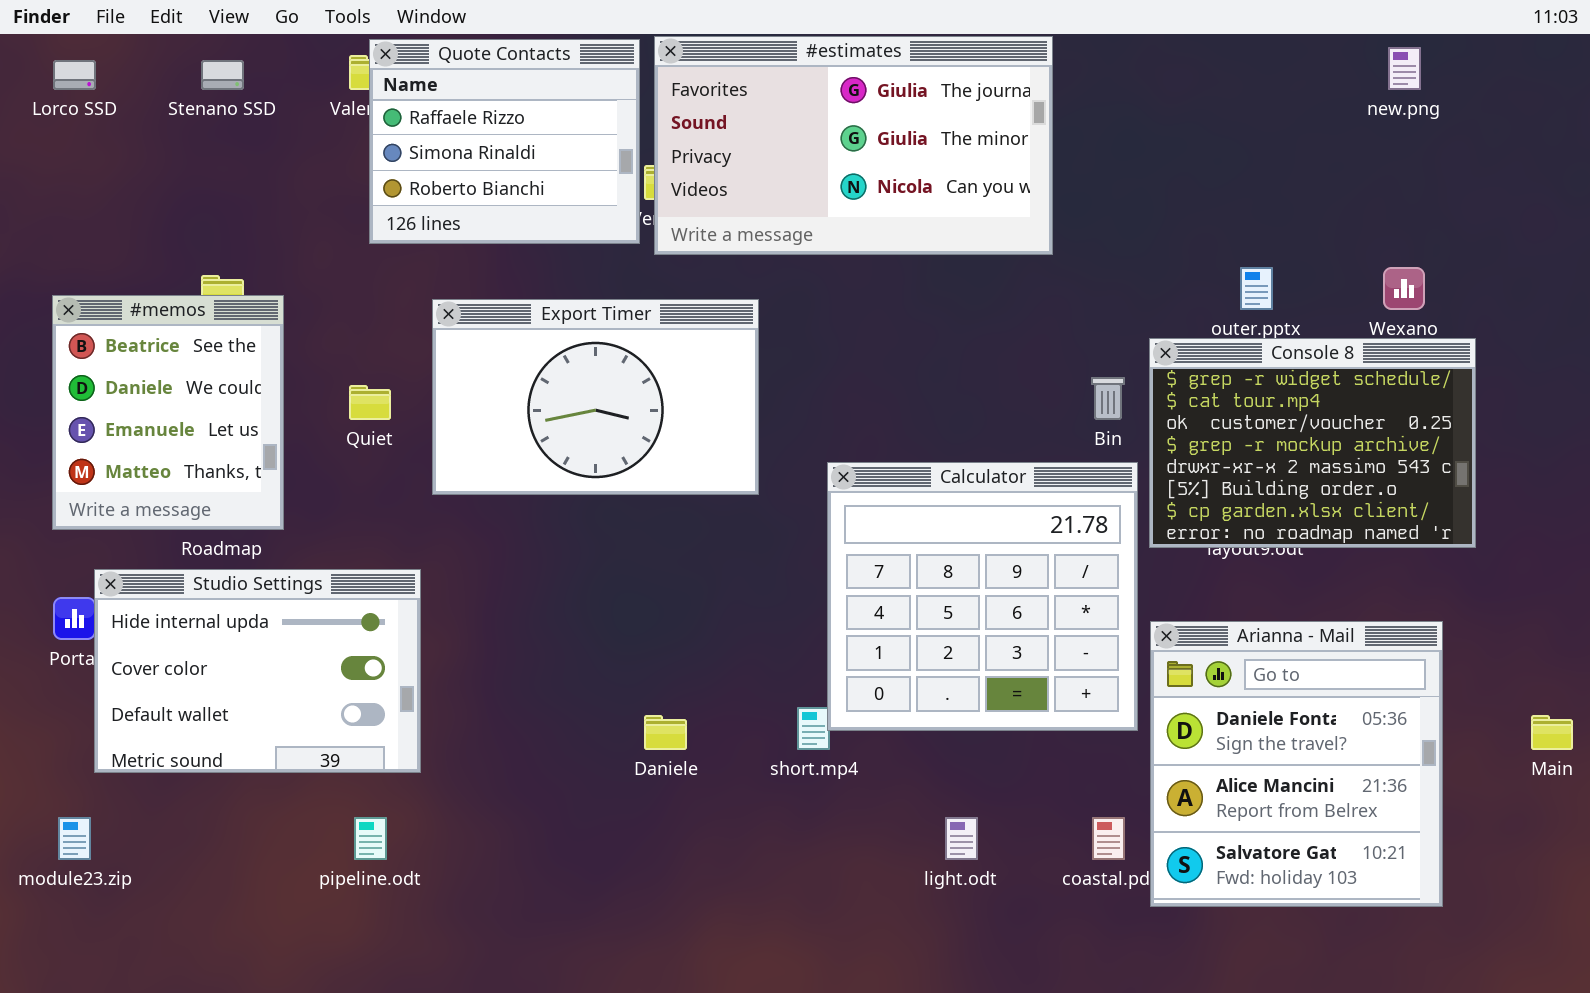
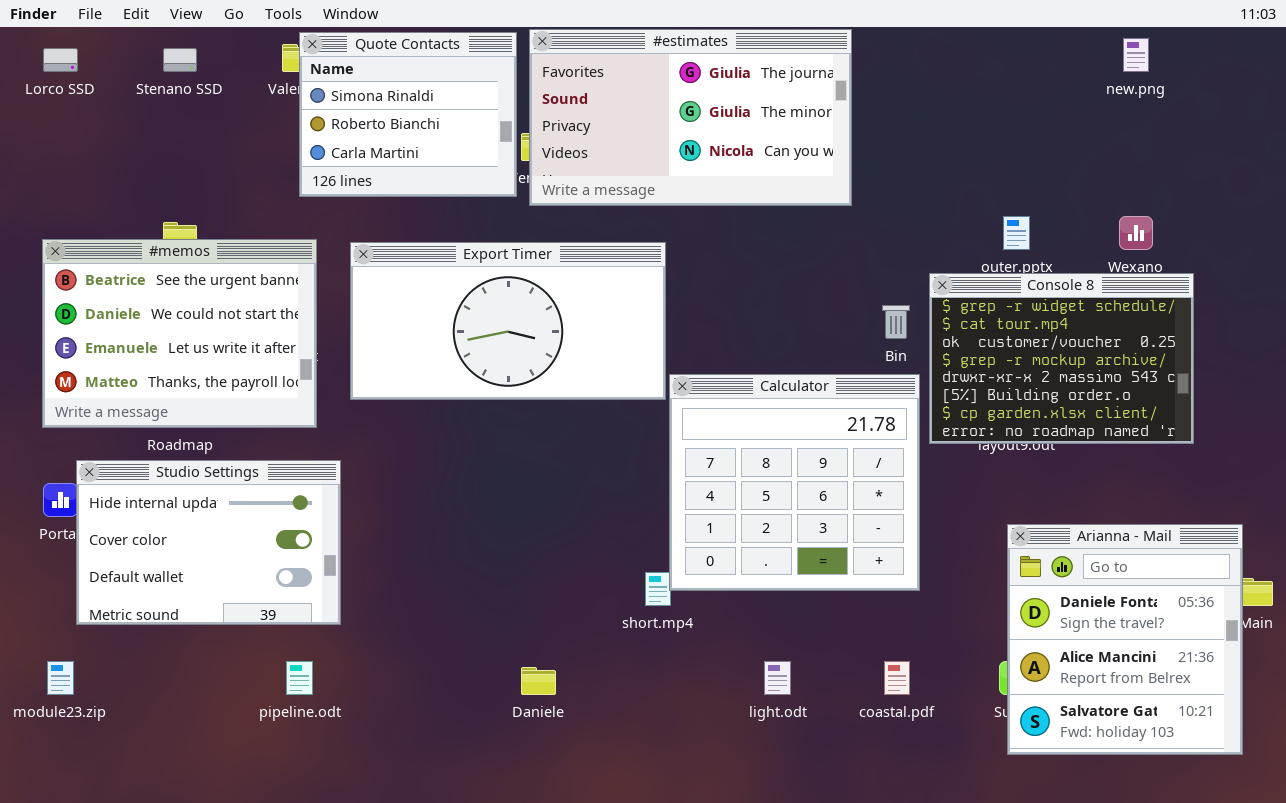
Quote Contacts: [369,39,640,244] -> [299,32,517,197], scrolled down 1 row
#memos: [52,295,284,530] -> [42,239,317,428], resized
Export Timer: [432,299,759,495] -> [350,242,666,400], resized
Arianna - Mail: [1150,621,1443,907] -> [1007,524,1243,755], moved
Daniele: [644,715,687,750] -> [521,667,556,695], moved

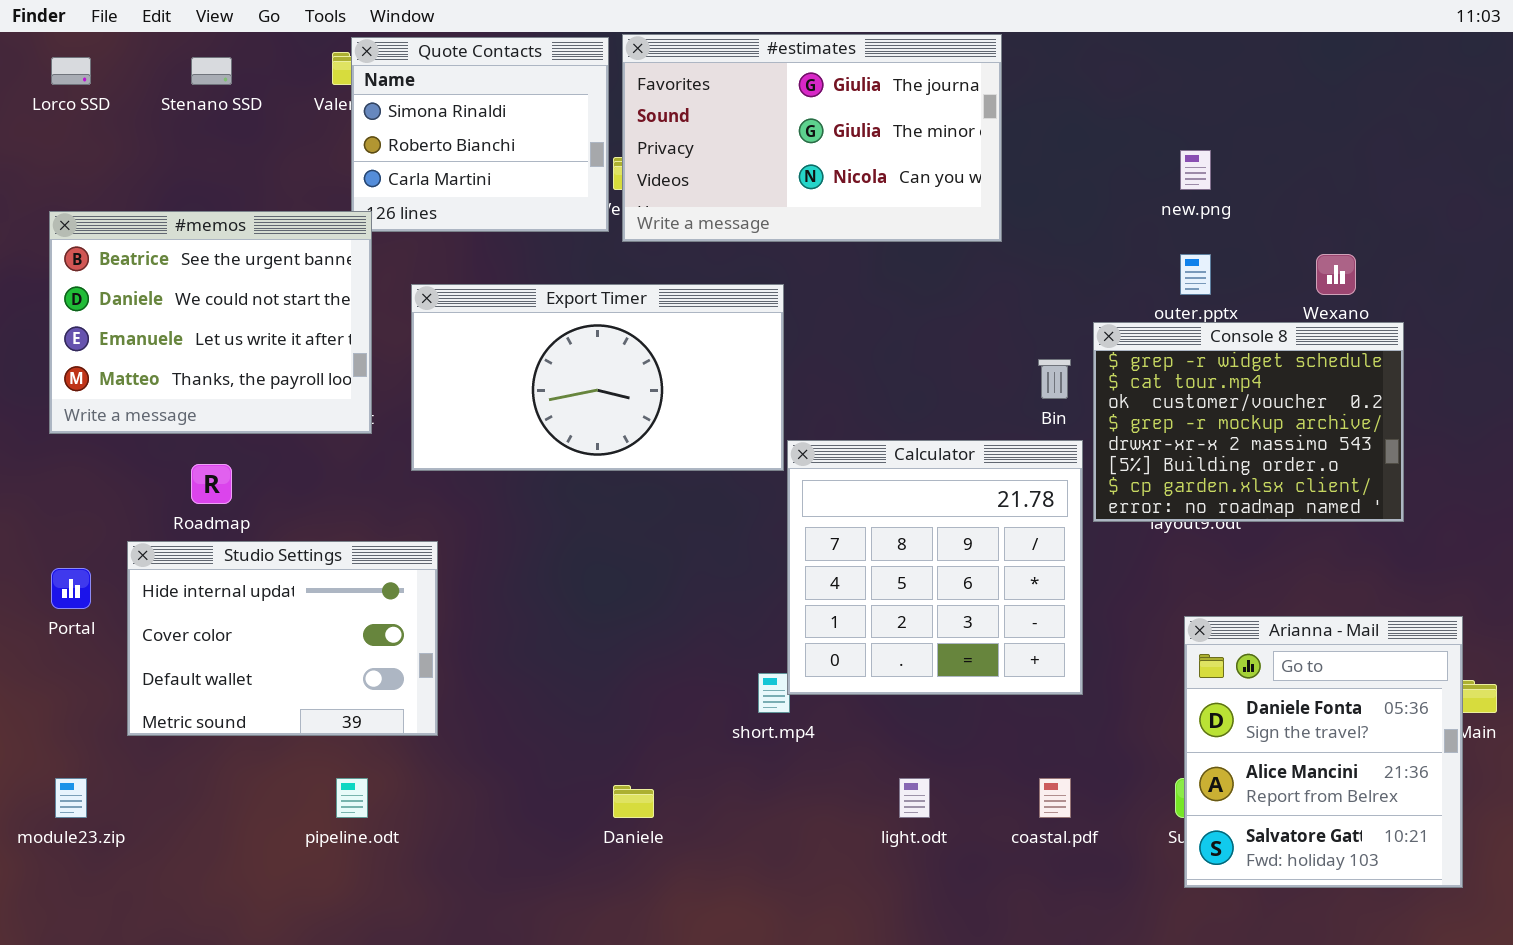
new.png: [1123,38,1149,72] -> [1180,150,1211,190], moved
#memos: [42,239,317,428] -> [49,211,372,434], moved
Studio Settings: [76,460,341,625] -> [127,541,438,736], moved

